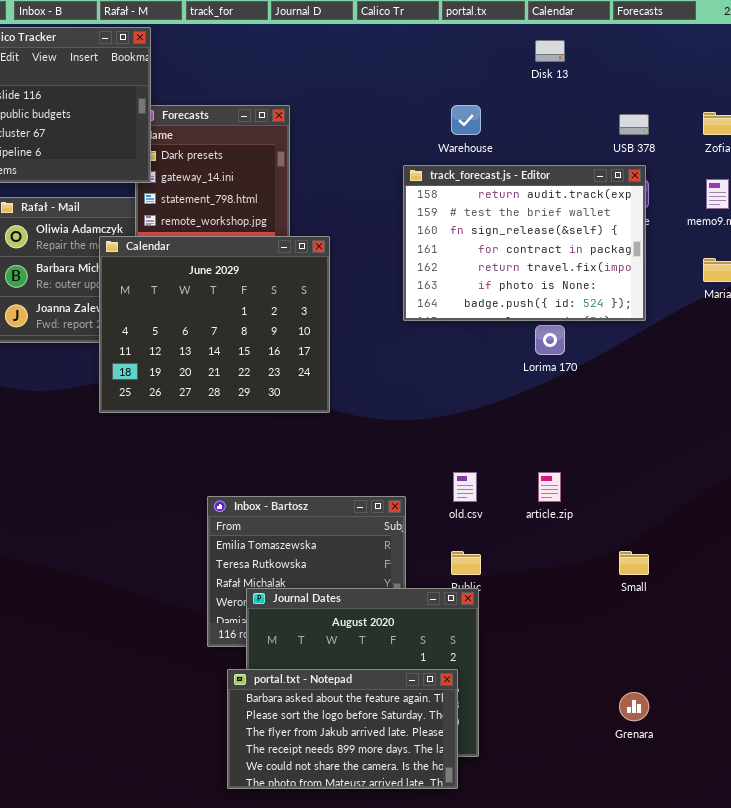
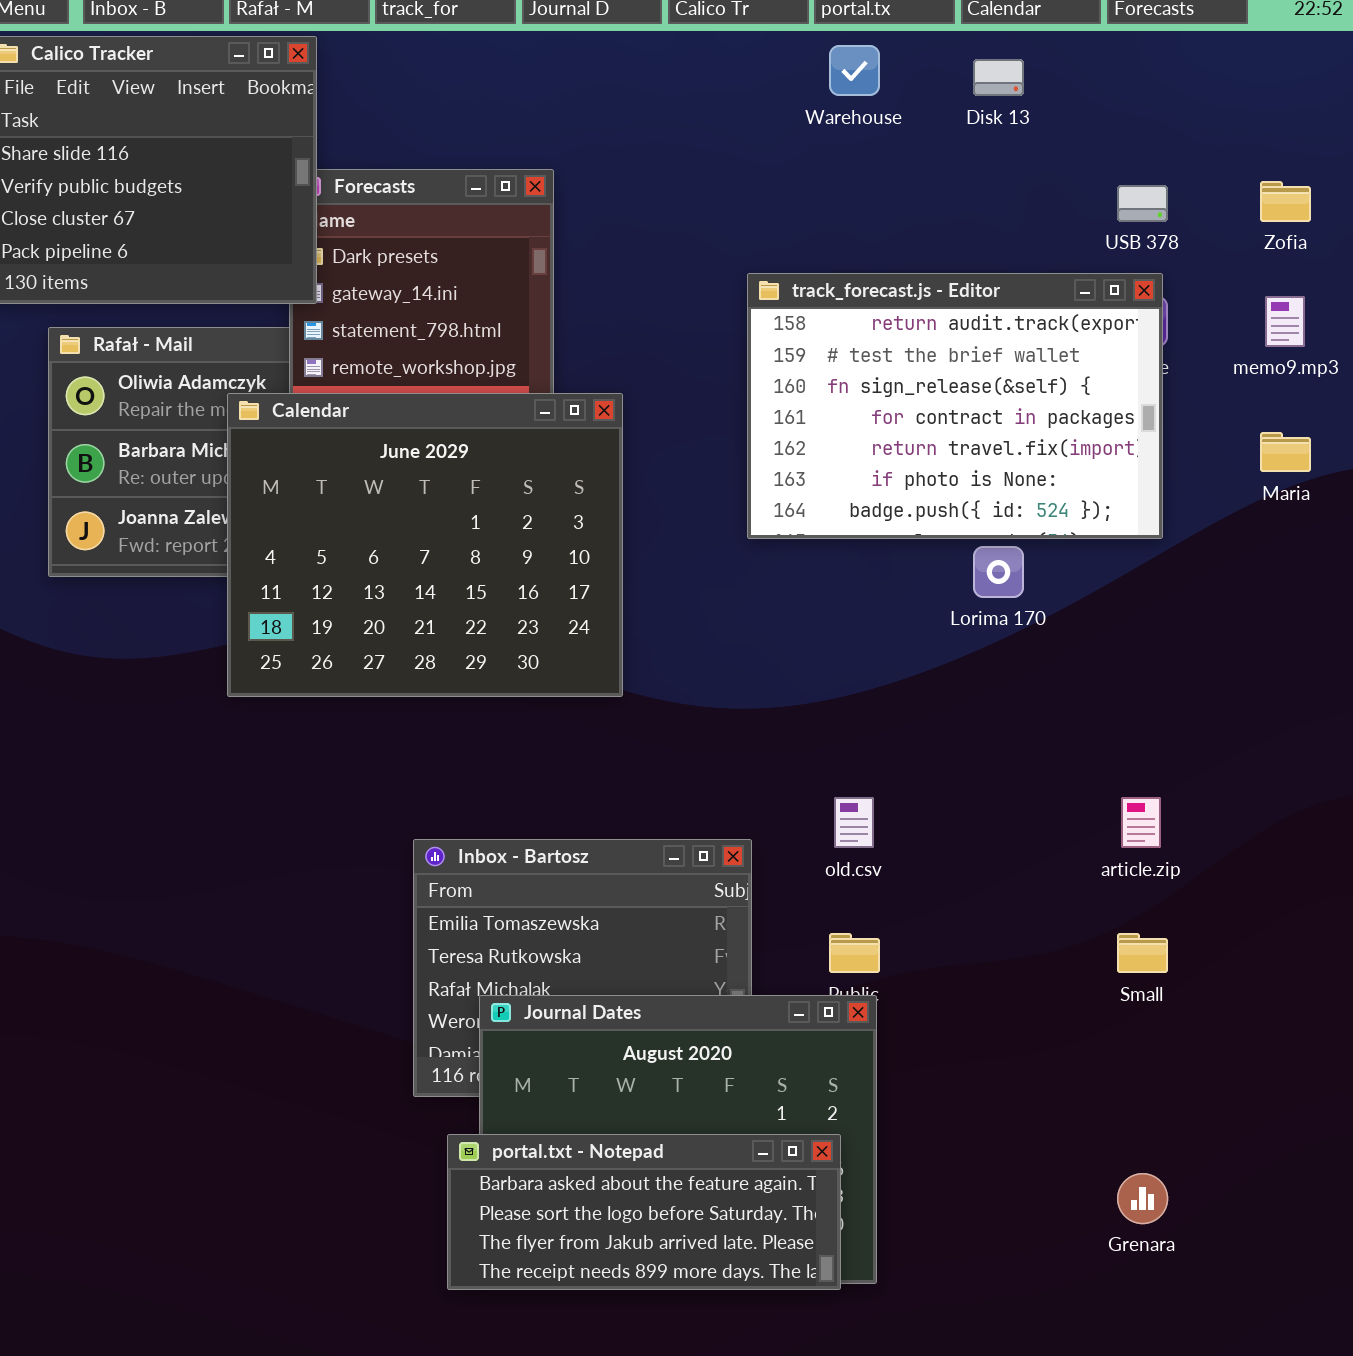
Warehouse: [451,105,481,135] -> [829,45,880,96], moved
article.zip: [538,472,561,502] -> [1121,797,1161,848], moved
portal.txt - Notepad: [227,669,458,789] -> [447,1134,841,1290], resized

